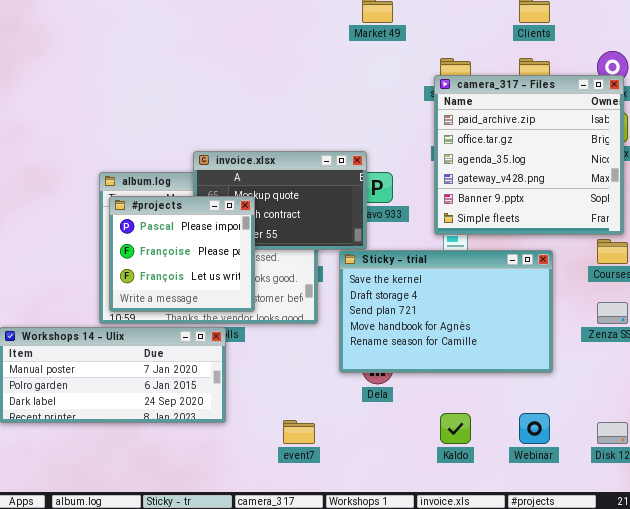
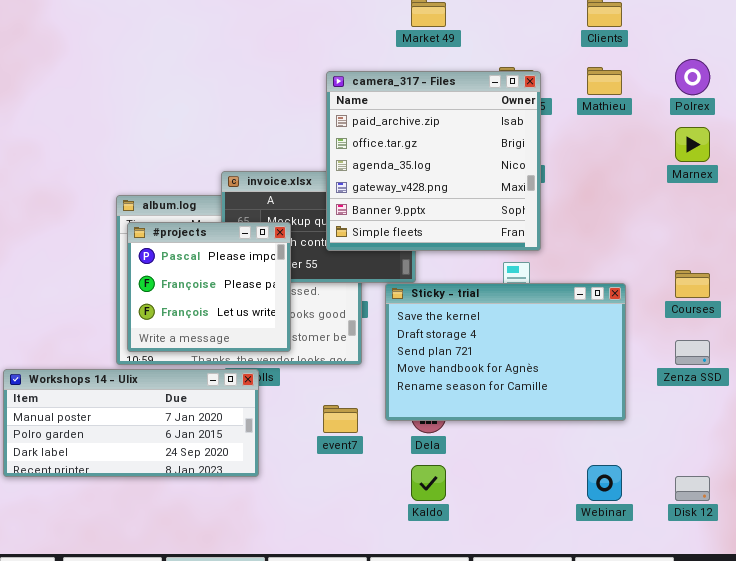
camera_317 - Files: [434,75,624,235] -> [326,71,541,251], moved
Kaldo: [440,413,471,444] -> [411,465,446,501], moved
event7: [283,420,315,444] -> [323,405,358,433], moved

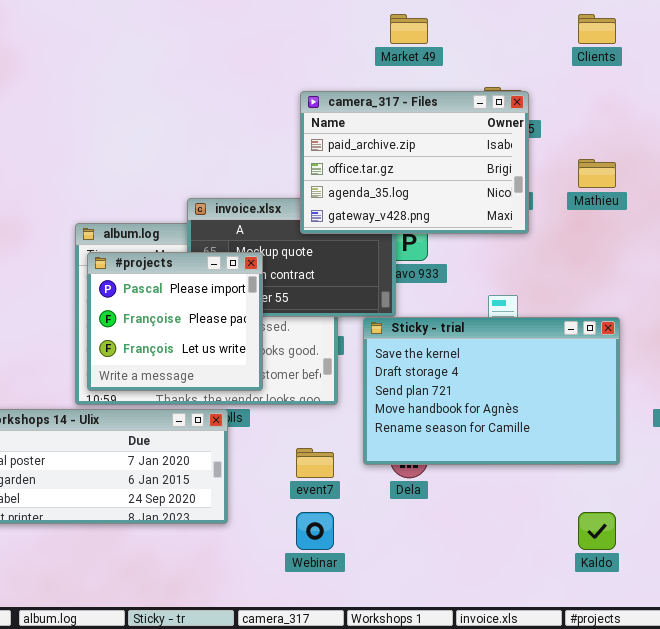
Mathieu: [587,67,622,95] -> [578,159,616,188], moved
camera_317 - Files: [326,71,541,251] -> [300,91,529,234], resized
Kaldo: [411,465,446,501] -> [578,512,616,550], moved
Webinar: [587,465,622,501] -> [296,512,334,550], moved

